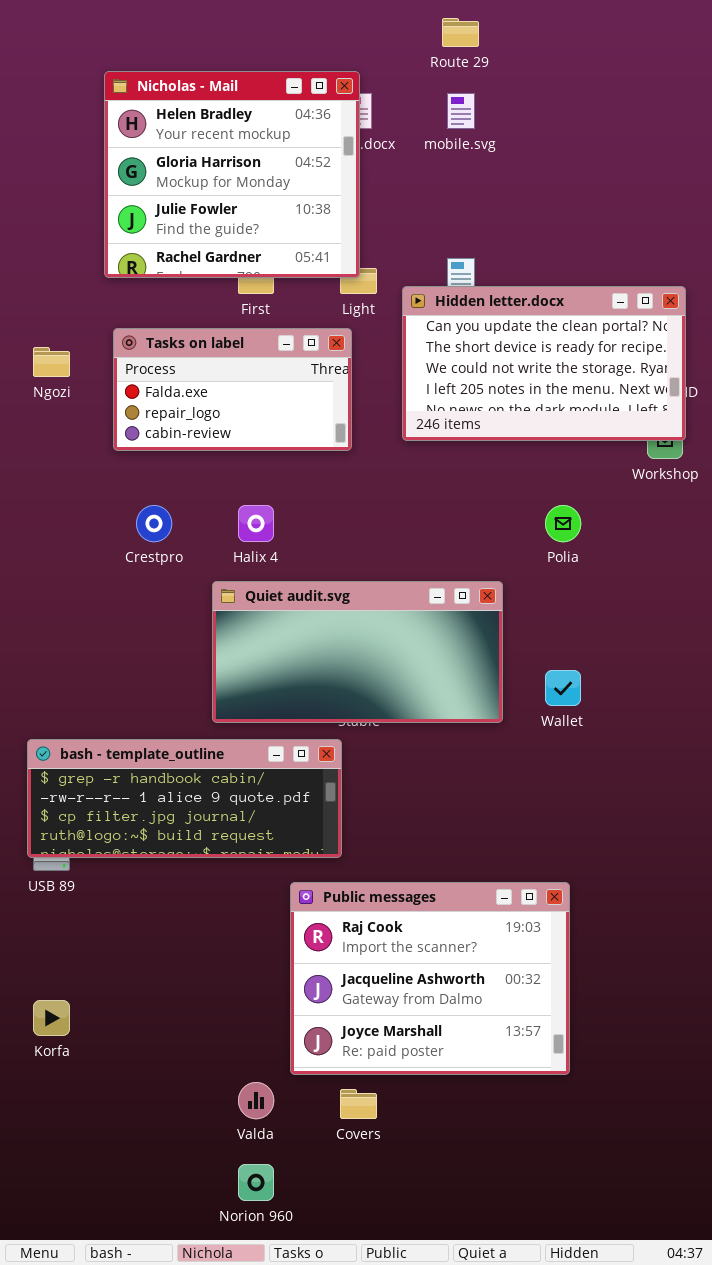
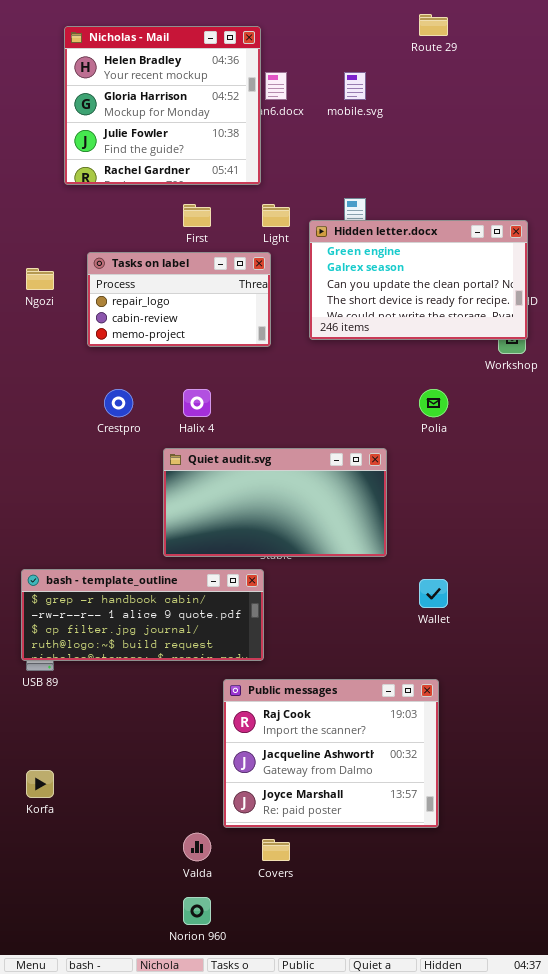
Route 29: [442,18,479,47] -> [419,14,448,36], moved
Nicholas - Mail: [104,71,360,278] -> [64,26,261,185], moved
Hidden letter.docx: [402,286,686,441] -> [309,220,528,340], scrolled up 2 rows
Tasks on label: [113,328,352,451] -> [87,252,271,347], scrolled down 1 row
Wallet: [545,670,581,706] -> [419,579,448,608], moved

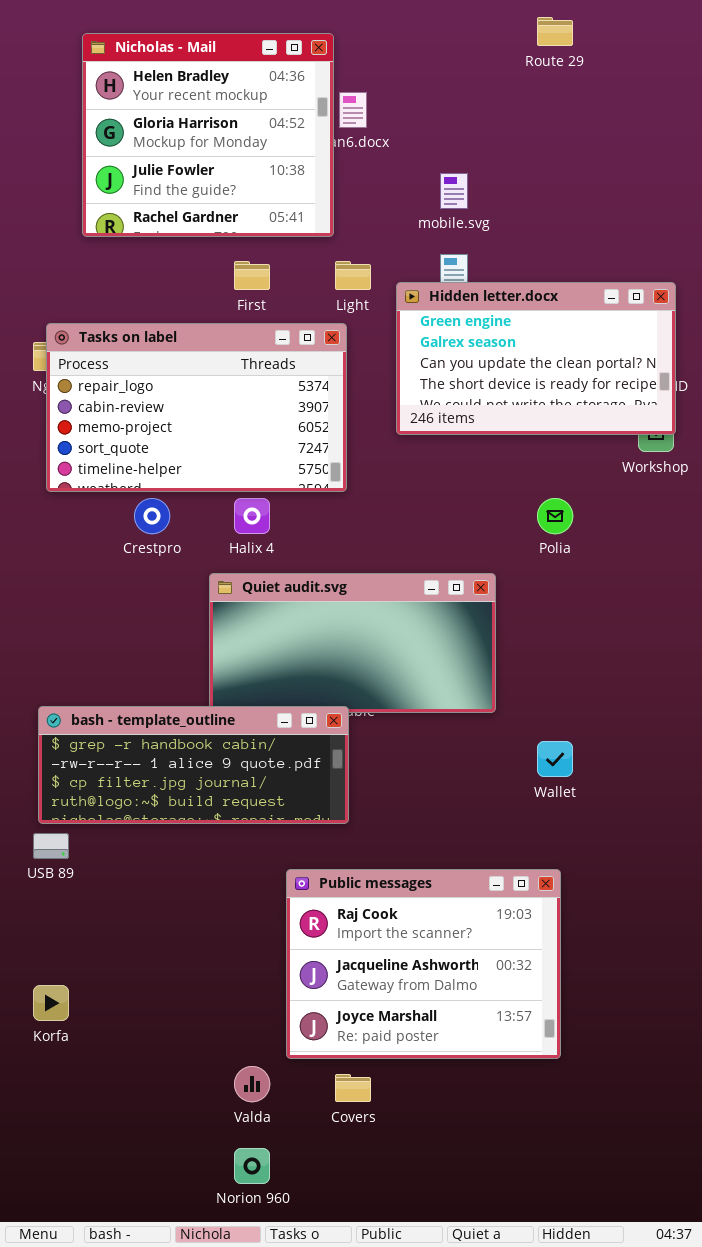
mobile.svg: [344,72,366,100] -> [440,173,468,209], moved
Tasks on label: [87,252,271,347] -> [46,323,347,492], resized
bash - template_outline: [21,569,264,661] -> [38,706,349,824], moved

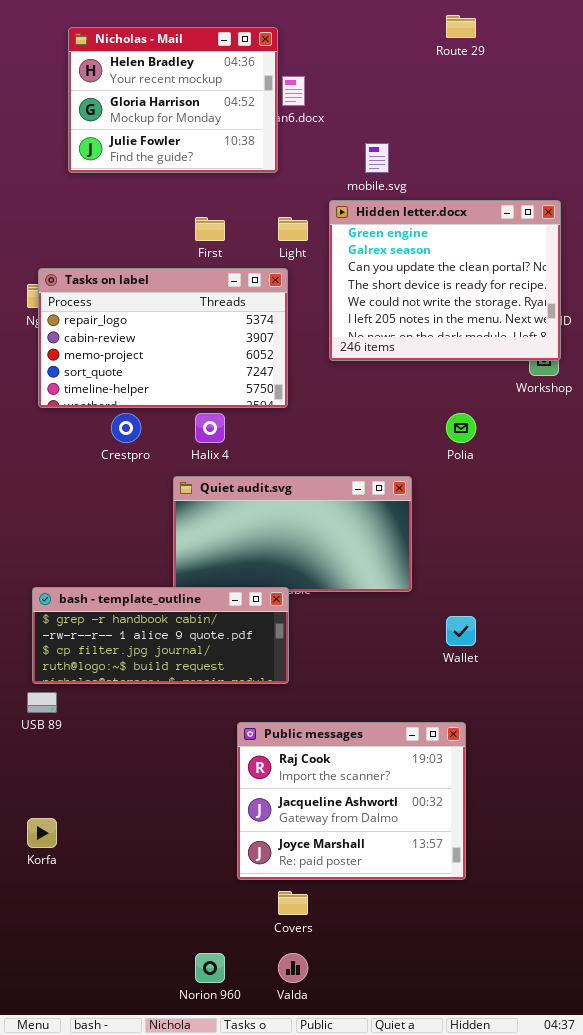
Nicholas - Mail: [82,33,334,237] -> [68,27,278,173], resized
Hidden letter.docx: [396,282,676,435] -> [329,200,561,361], resized
Valda: [234,1066,270,1102] -> [278,953,308,983], moved

